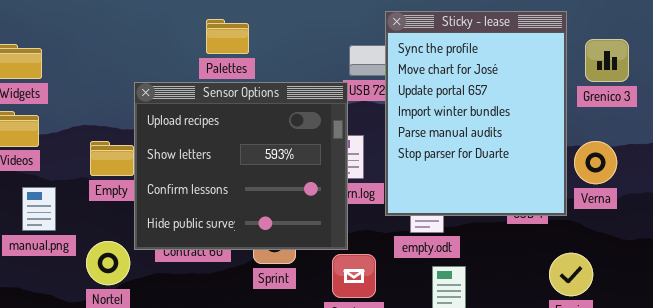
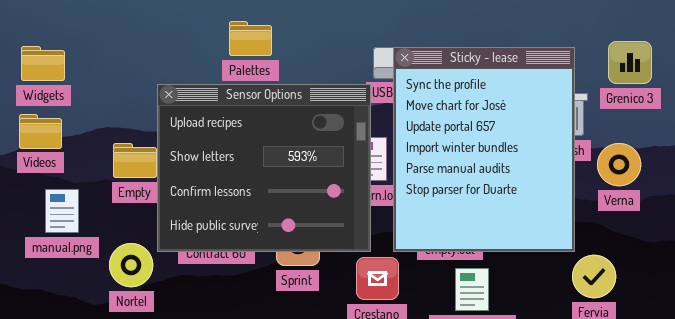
Sticky - lease: [385,11,567,216] -> [393,47,575,252], moved

